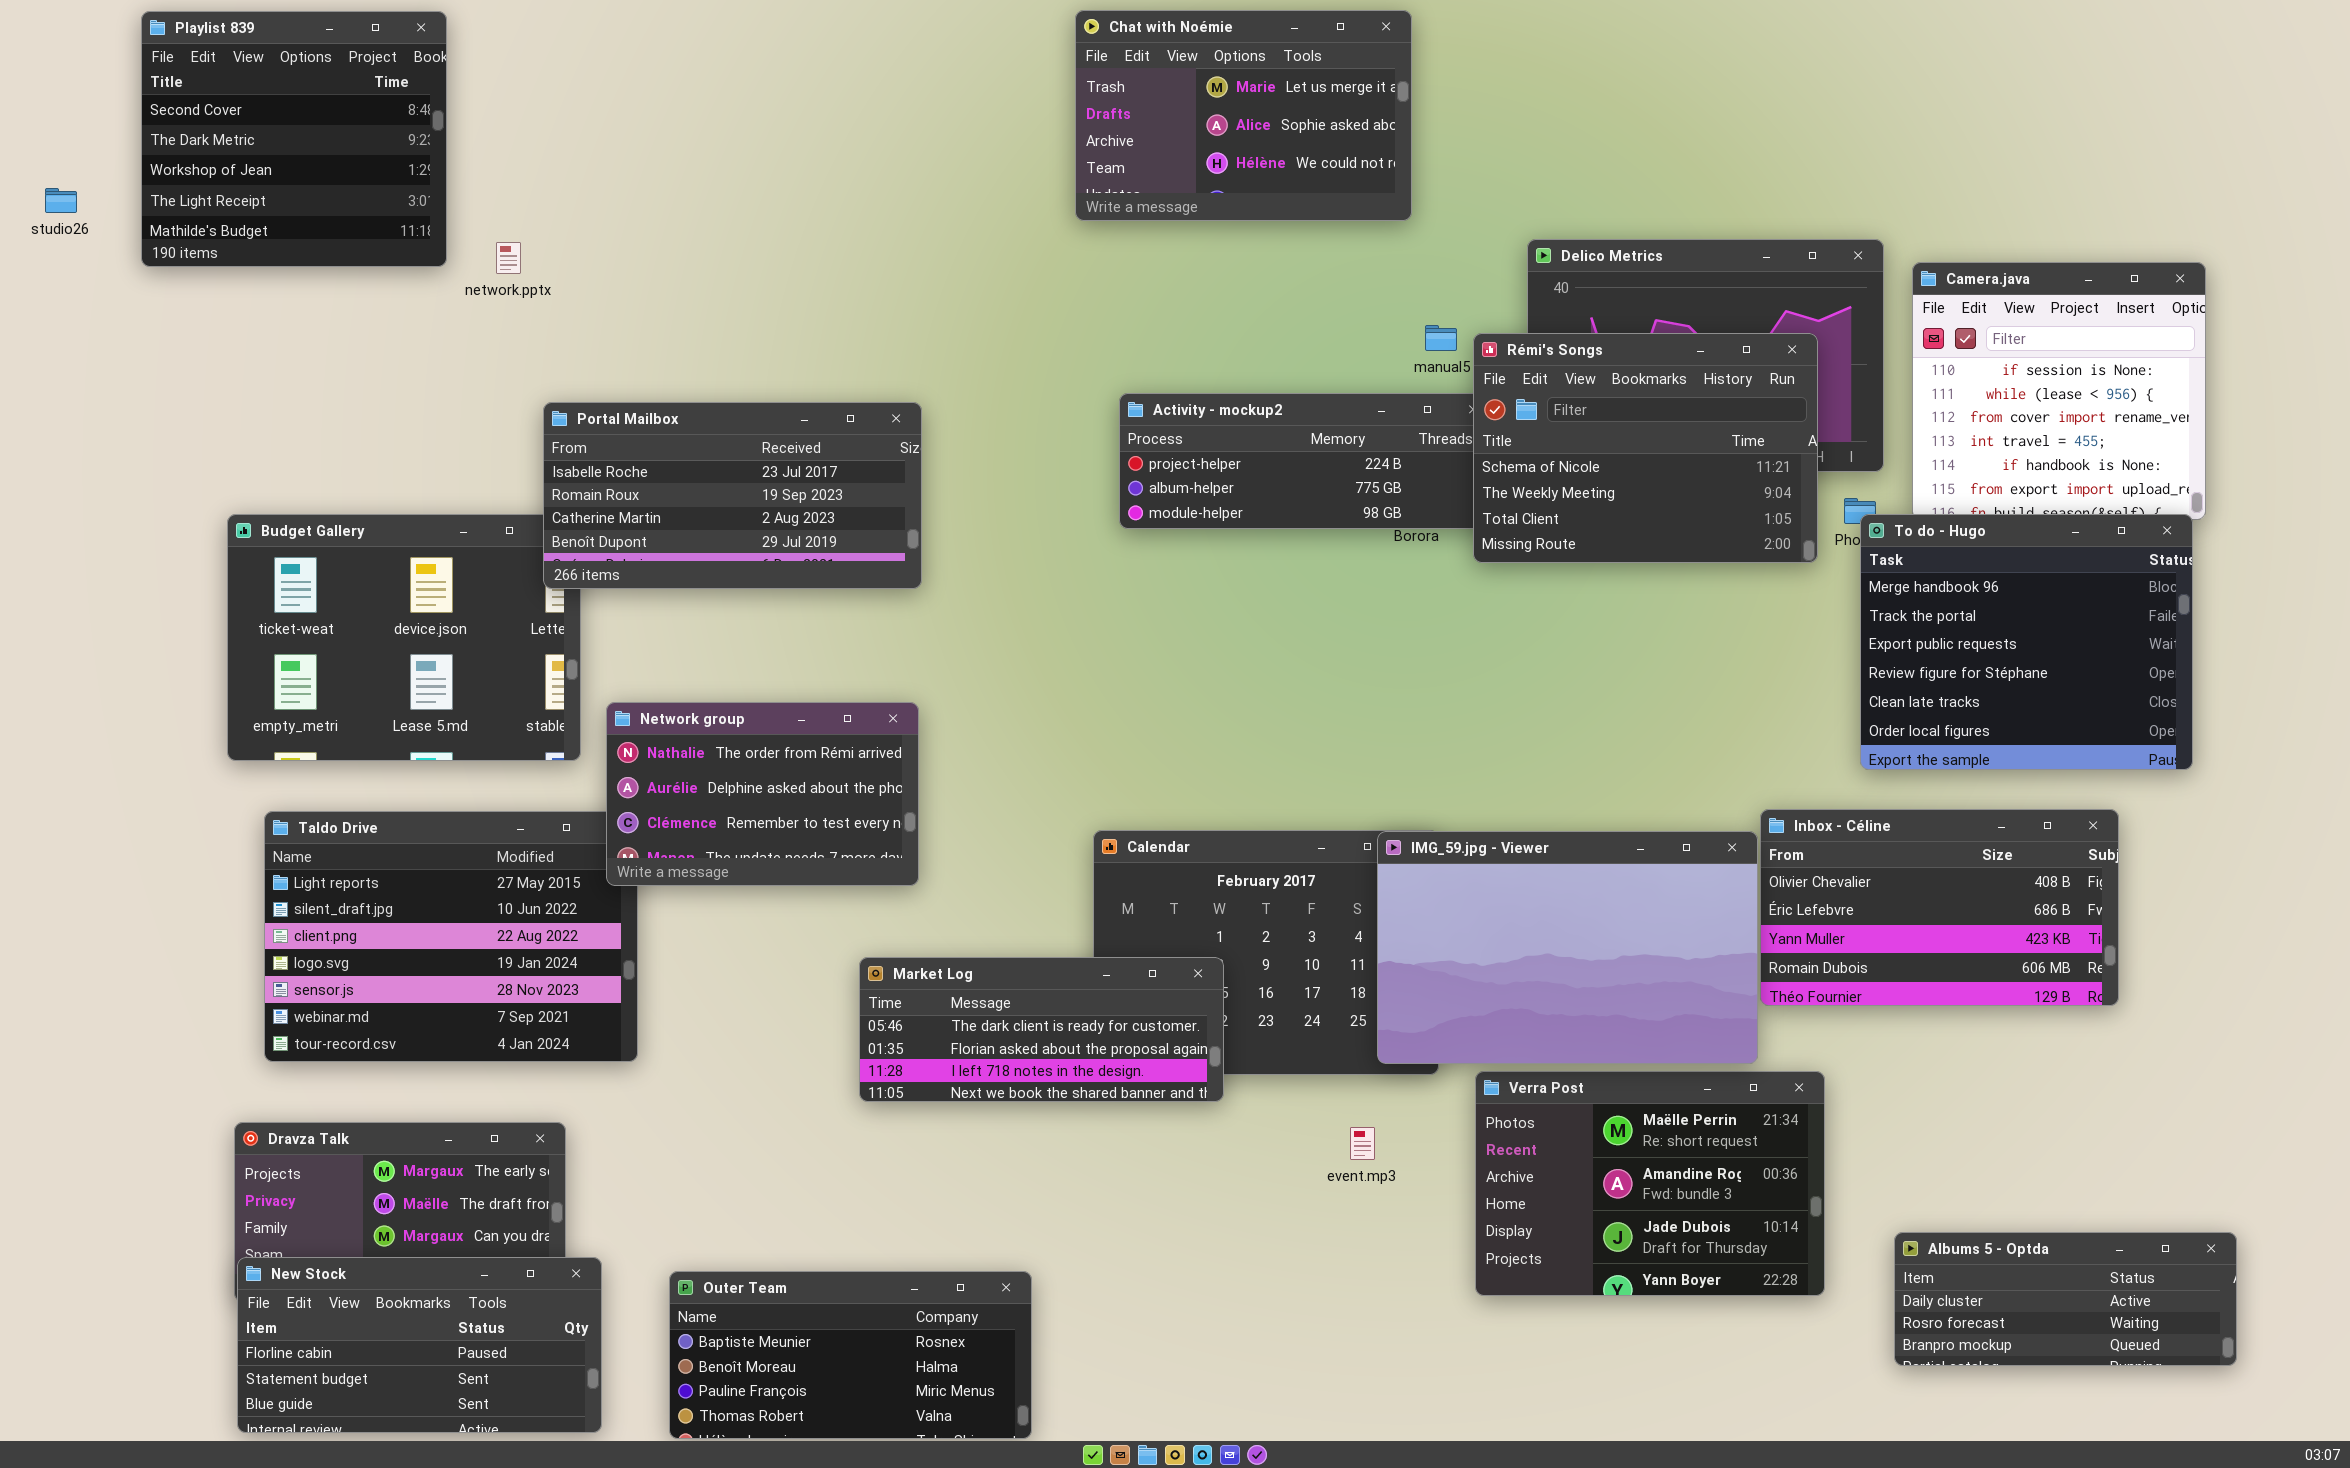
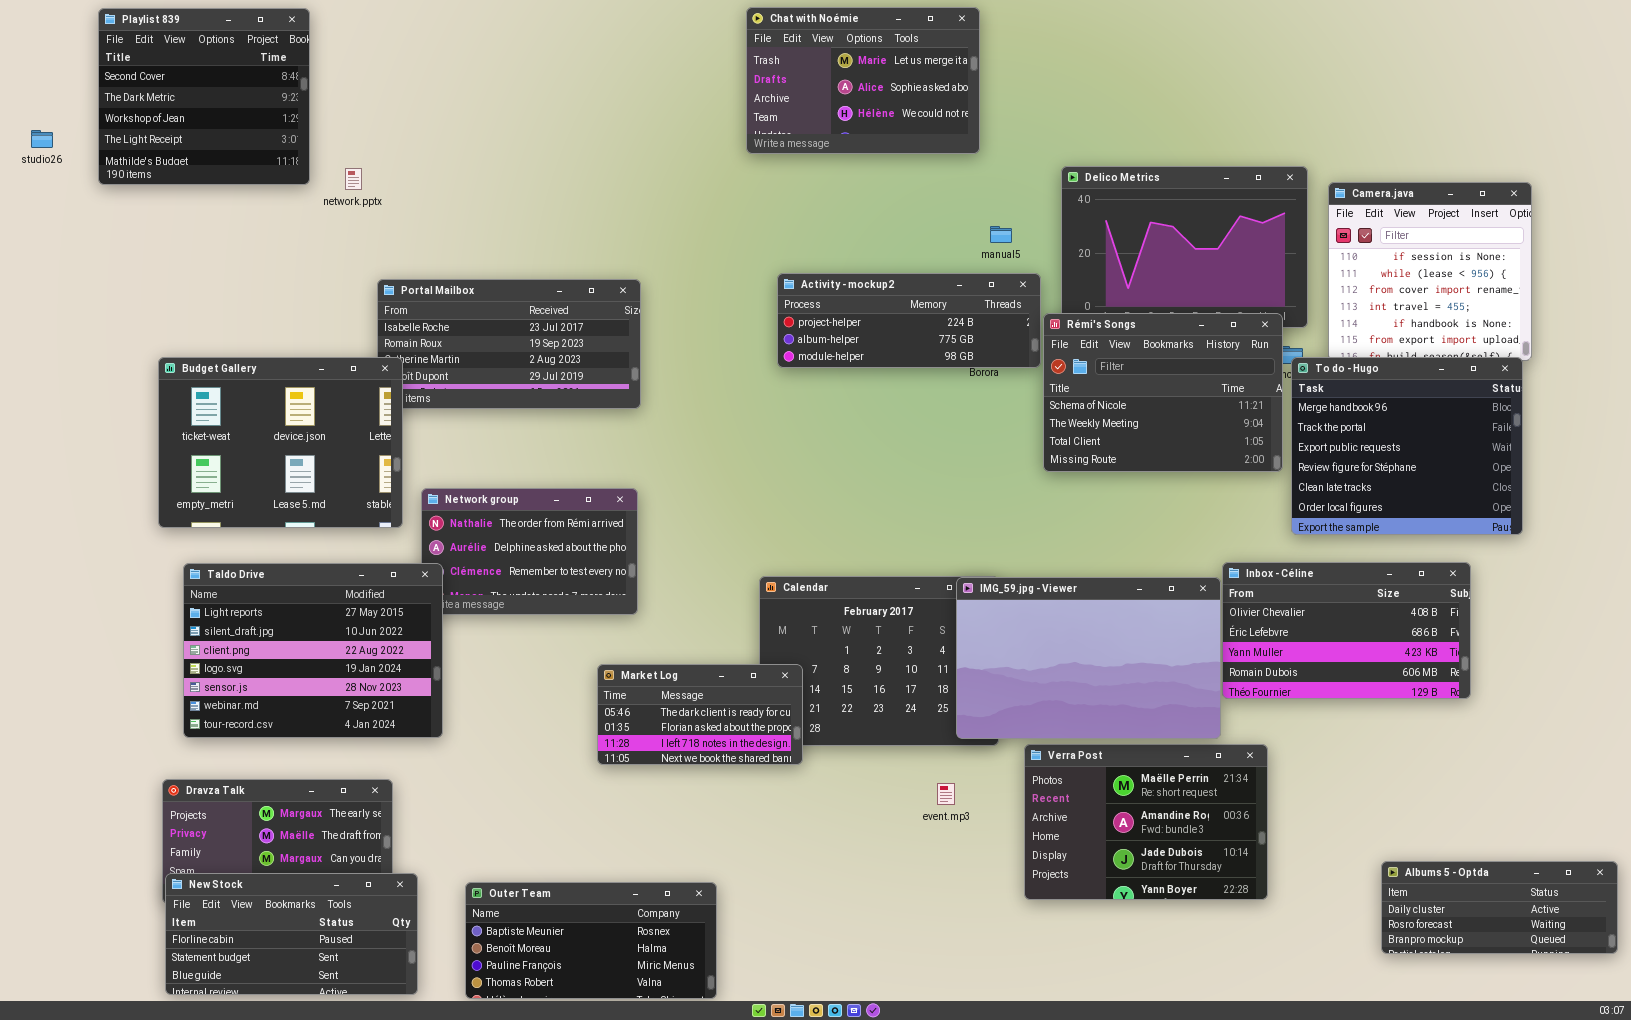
Rémi's Songs: [1473,333,1818,563] -> [1043,313,1283,472], moved
Budget Gallery: [227,514,581,761] -> [158,357,403,528], raised
Taldo Drive: [264,811,638,1062] -> [183,563,443,738], raised
Market Log: [859,957,1224,1102] -> [597,664,803,765], resized
Albums 5 - Optda: [1894,1232,2237,1366] -> [1381,861,1618,954], moved

